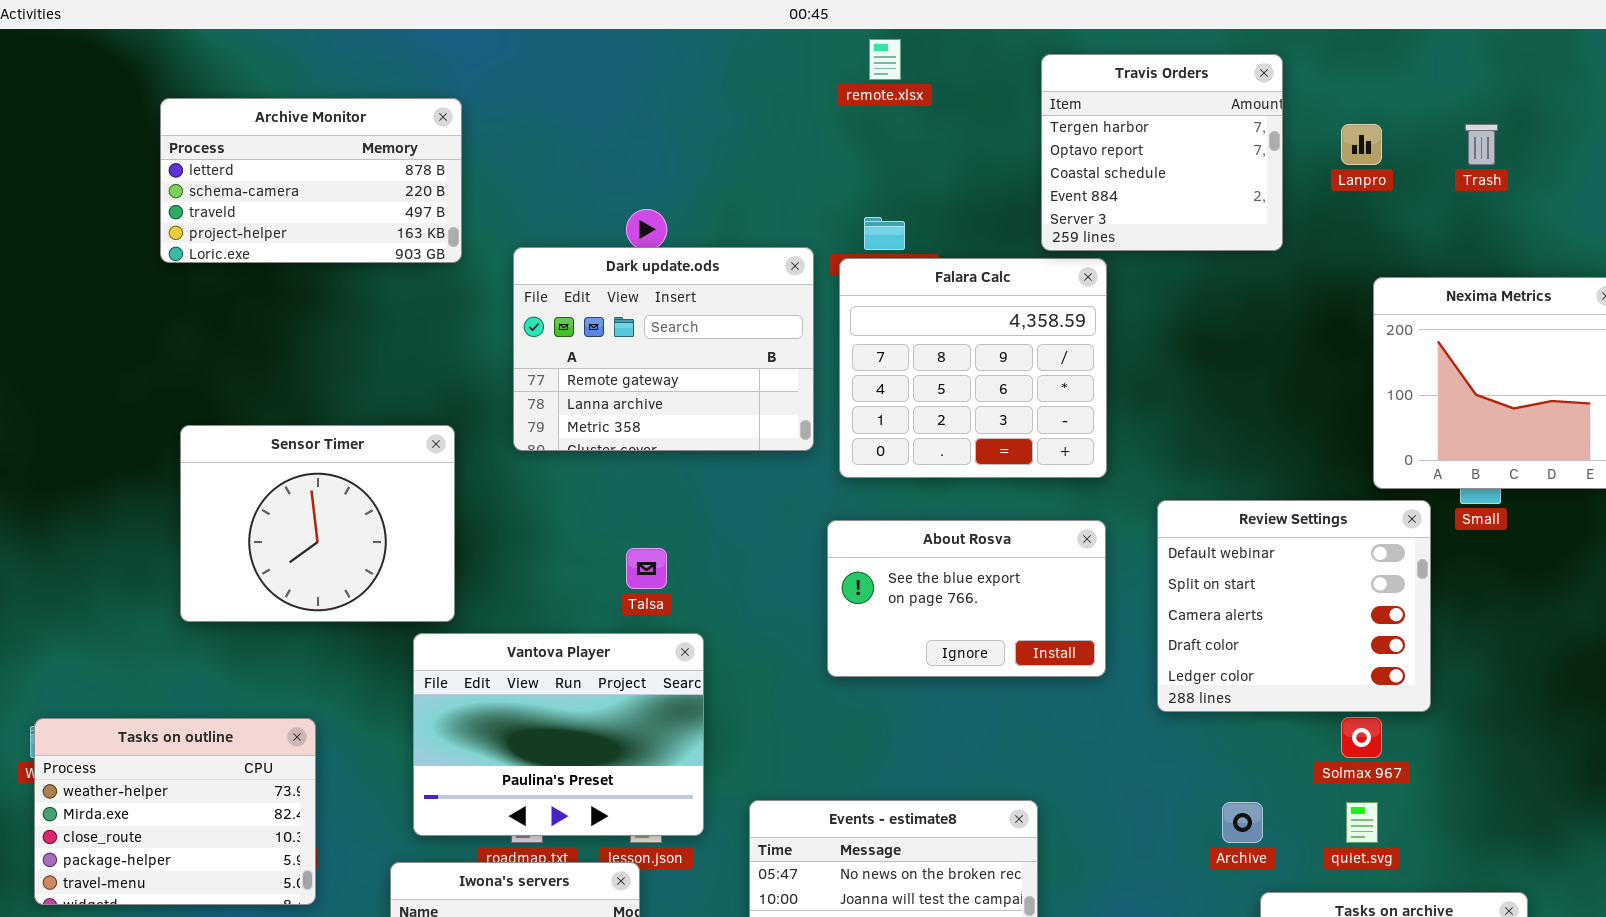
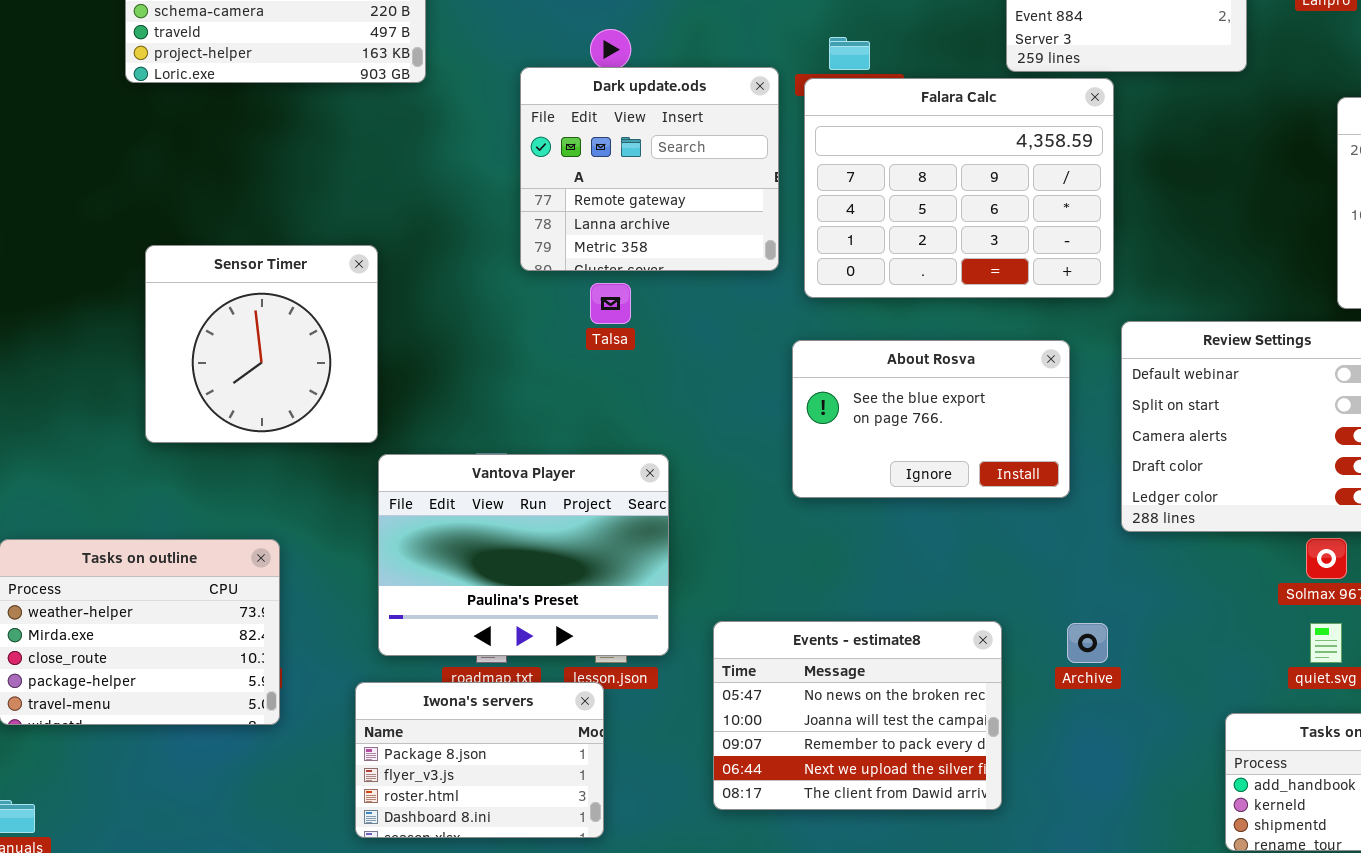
Dark update.ods: [513,247,814,451] -> [520,67,779,271], resized
Falara Calc: [839,258,1107,478] -> [804,78,1114,298], resized
Sensor Timer: [180,425,455,622] -> [145,245,378,443], resized
Talsa: [626,548,667,589] -> [590,283,631,324], moved
Archive: [1222,802,1263,843] -> [1067,623,1108,663], moved

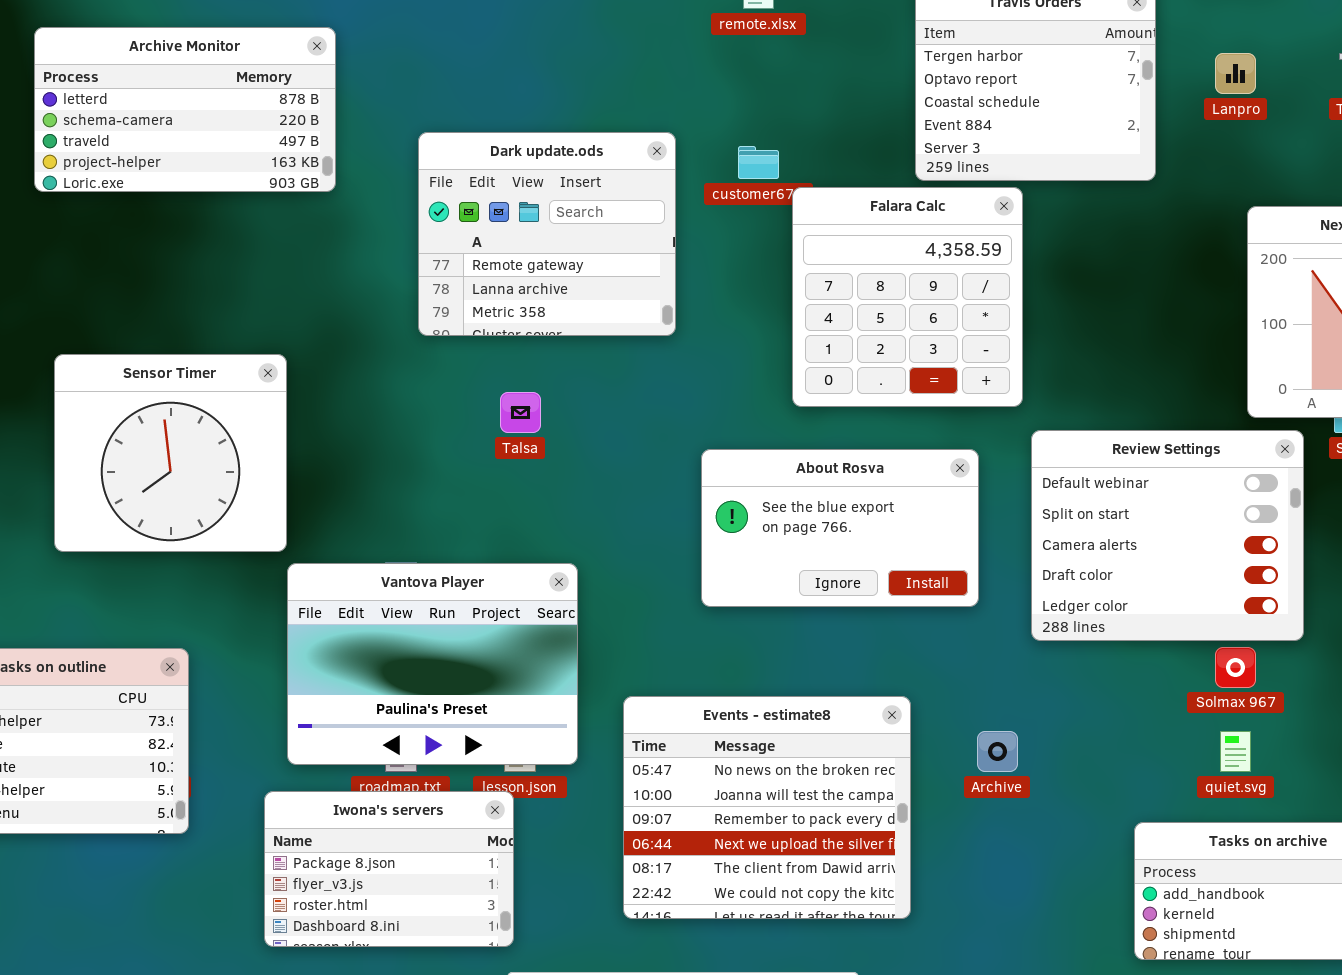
Dark update.ods: [520,67,779,271] -> [418,132,676,336], moved
Falara Calc: [804,78,1114,298] -> [792,187,1023,407], resized
Events - estimate8: [713,621,1002,810] -> [623,696,911,919], resized

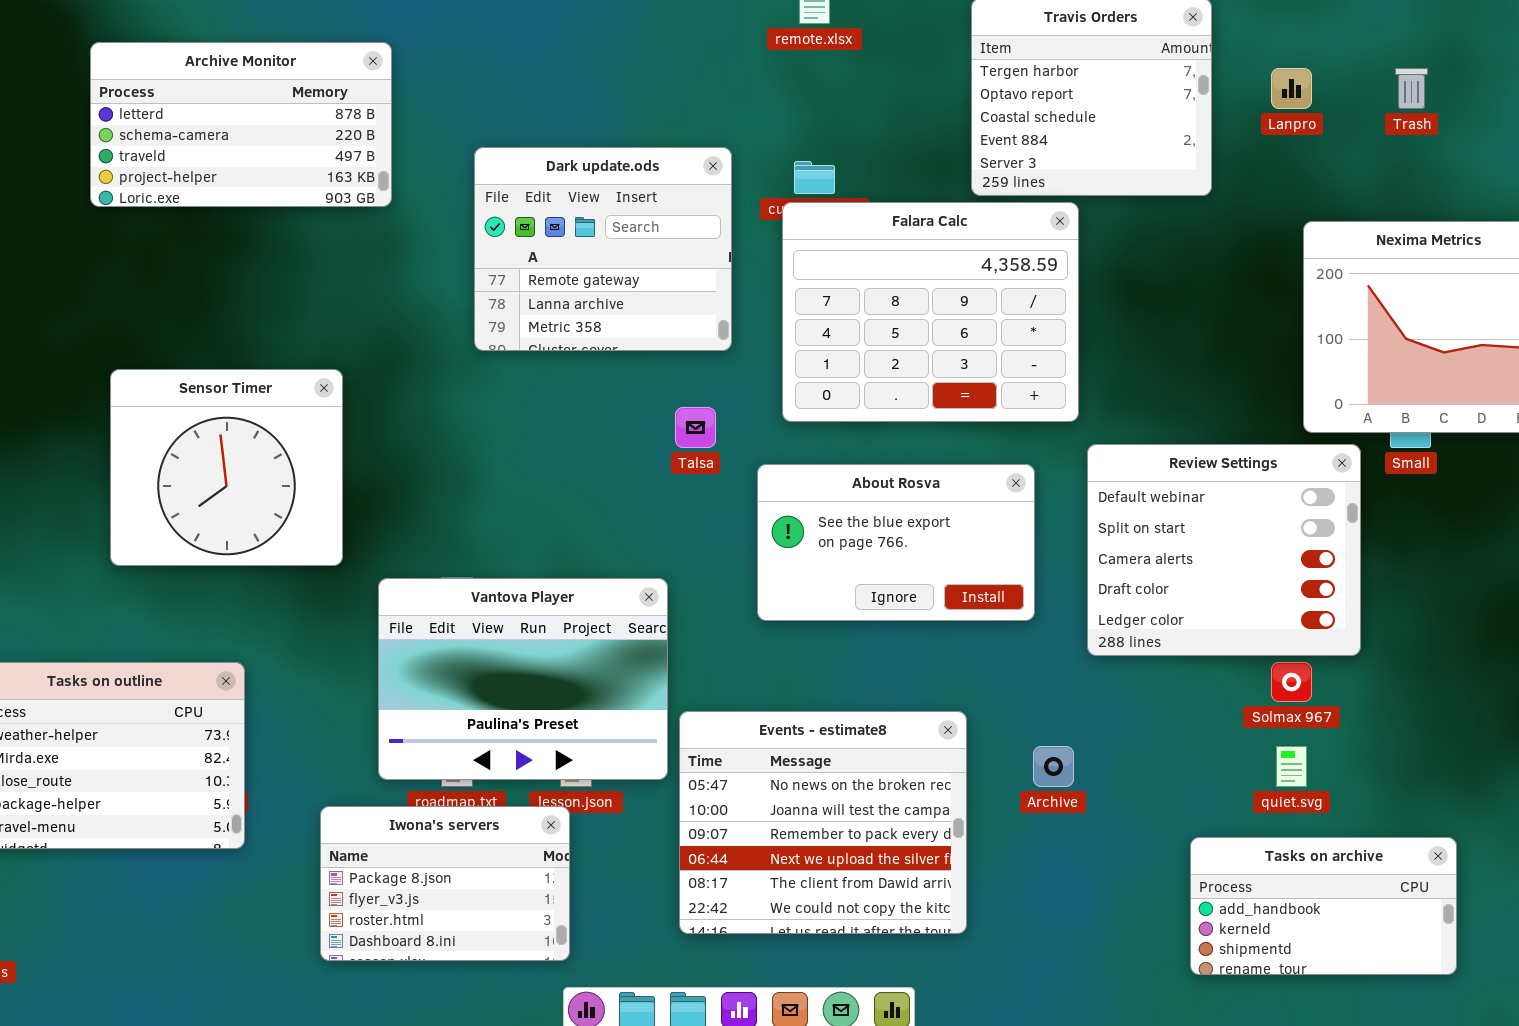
Falara Calc: [792,187,1023,407] -> [782,202,1079,422], resized
Talsa: [500,392,541,433] -> [675,407,716,448], moved
Vantova Player: [287,563,578,765] -> [378,578,668,780], moved

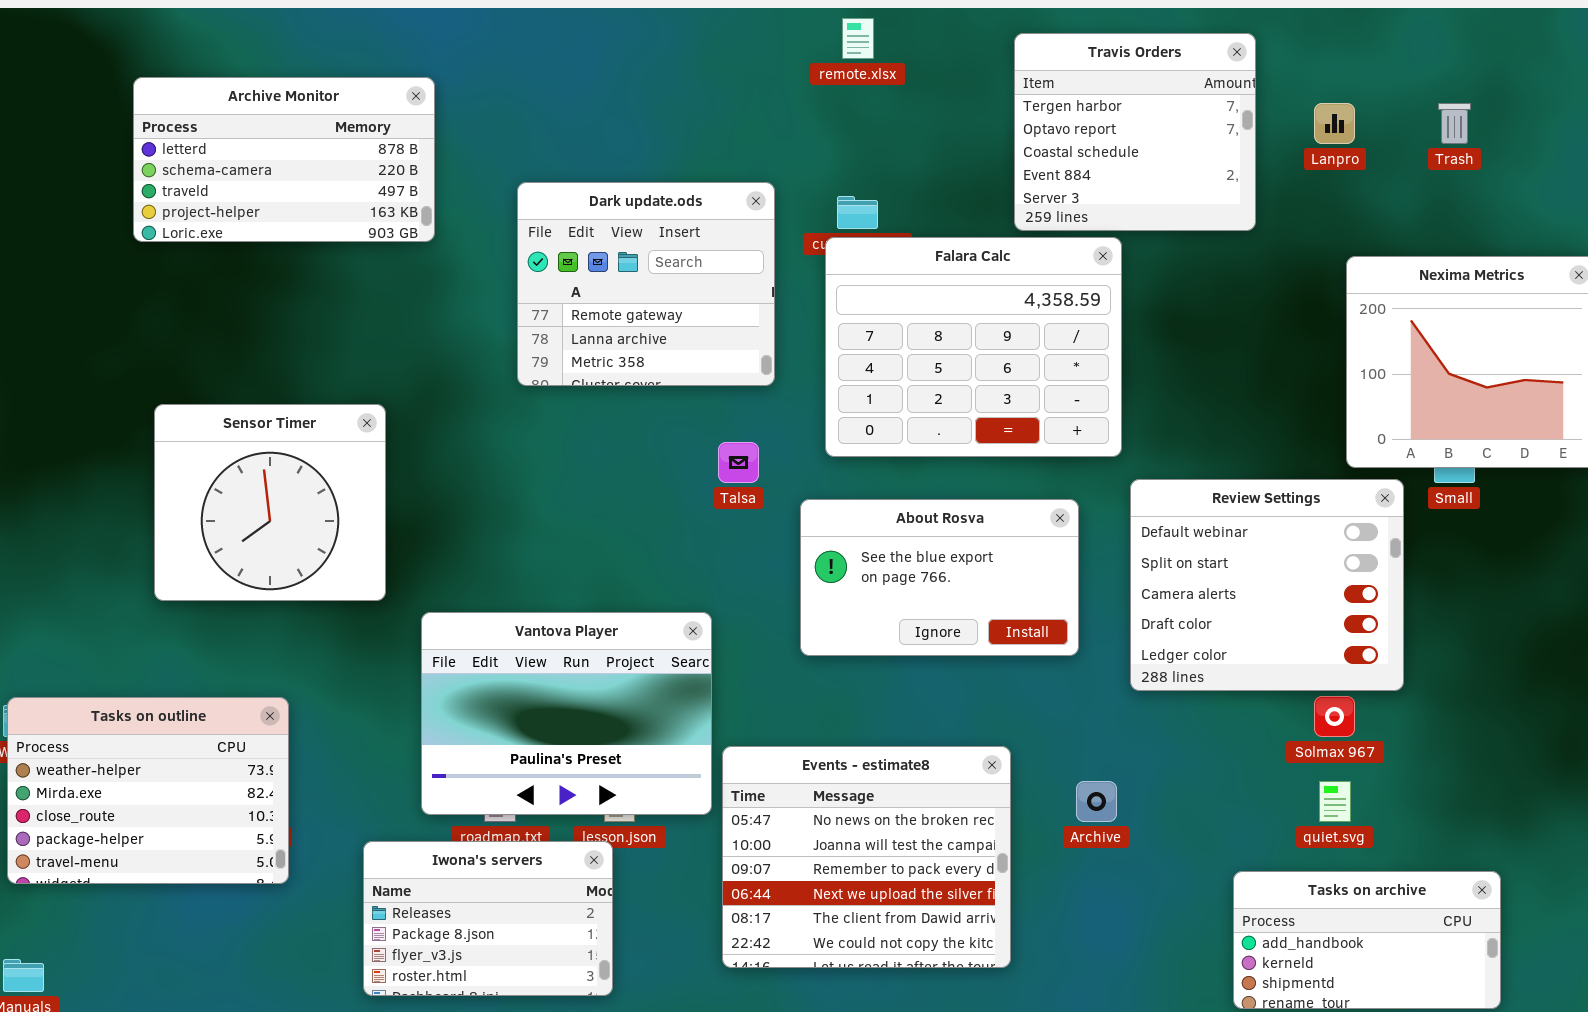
Iwona's servers: [320,806,570,961] -> [363,841,613,996], scrolled up 1 row

